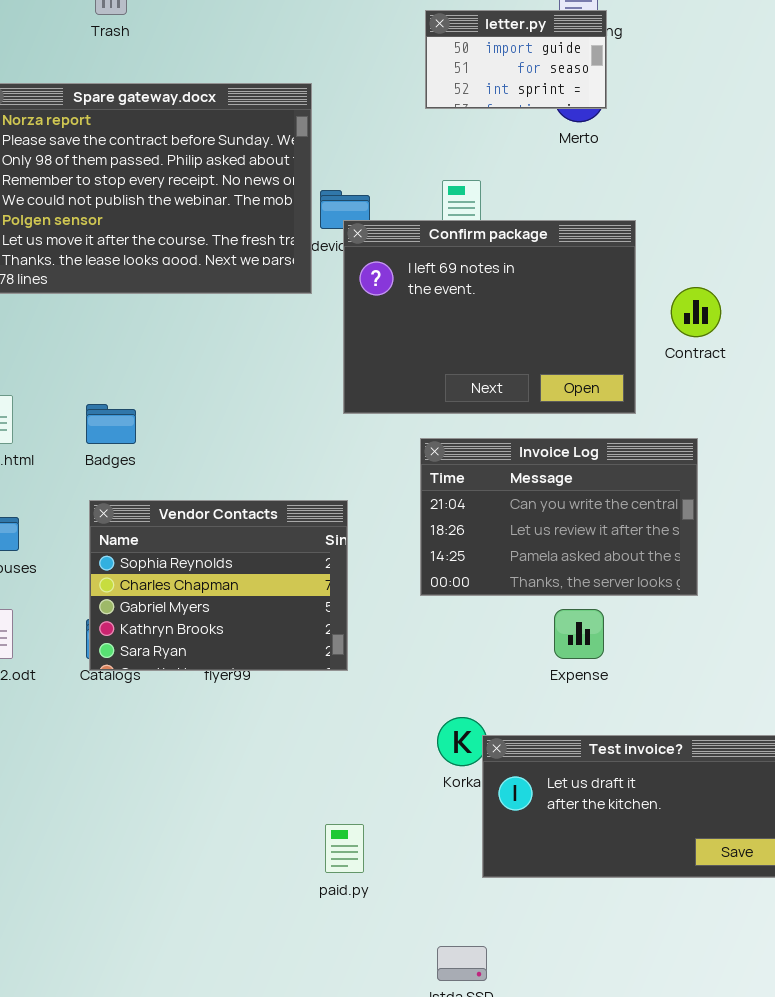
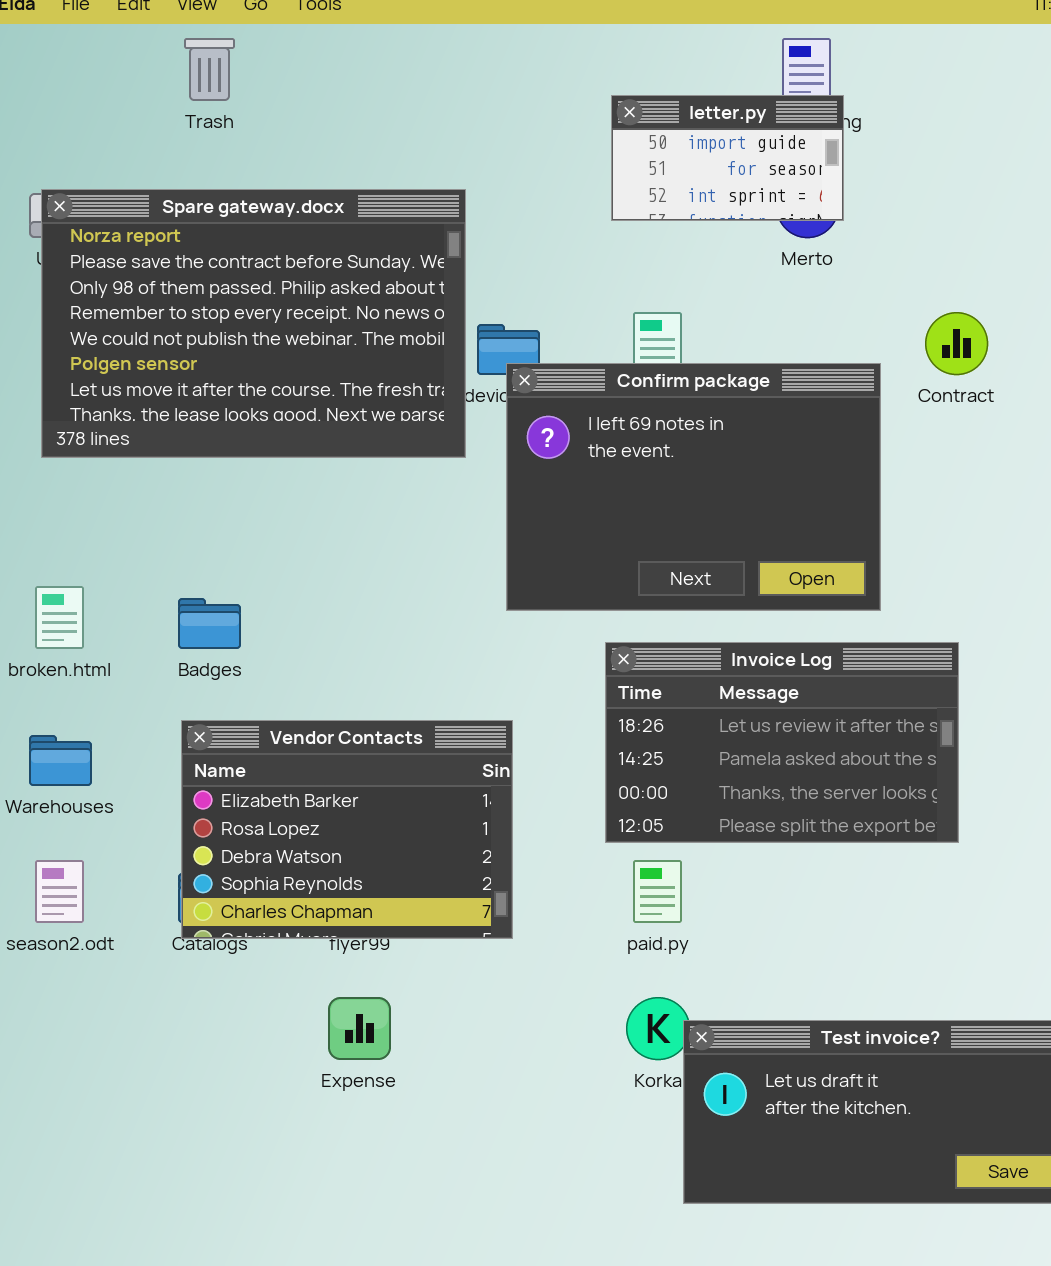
Contract: [671,287,721,337] -> [925,312,988,375], moved
Invoice Log: [420,438,698,596] -> [605,642,959,843], scrolled down 1 row
Vendor Contacts: [89,500,348,671] -> [181,720,513,939], scrolled up 3 rows
Expense: [554,609,604,659] -> [328,997,391,1060], moved
paid.py: [325,824,364,873] -> [633,860,682,923], moved

